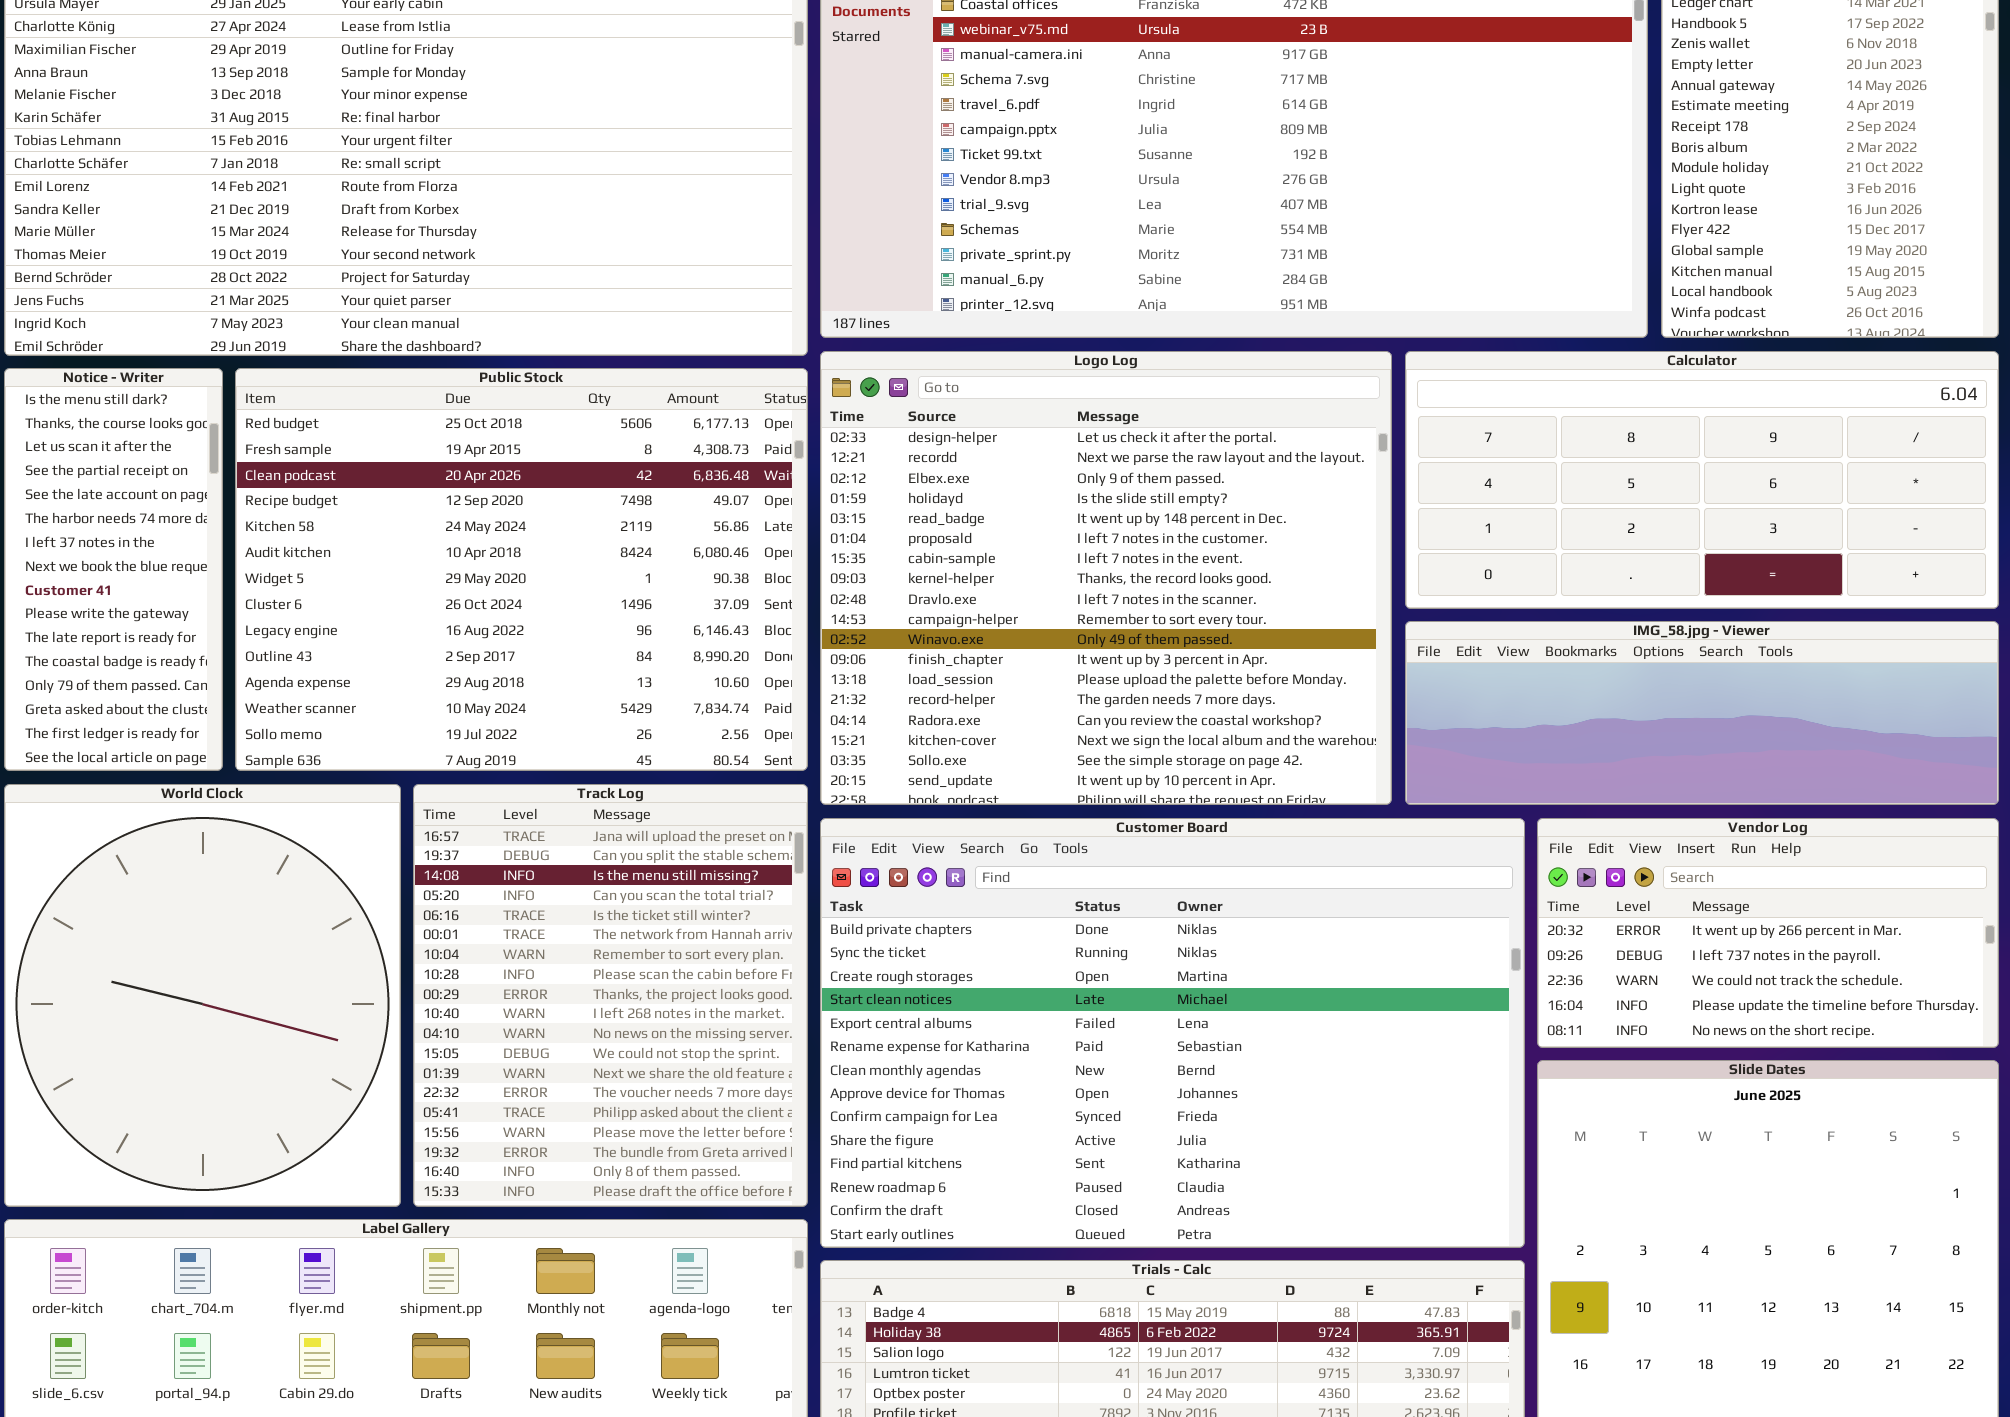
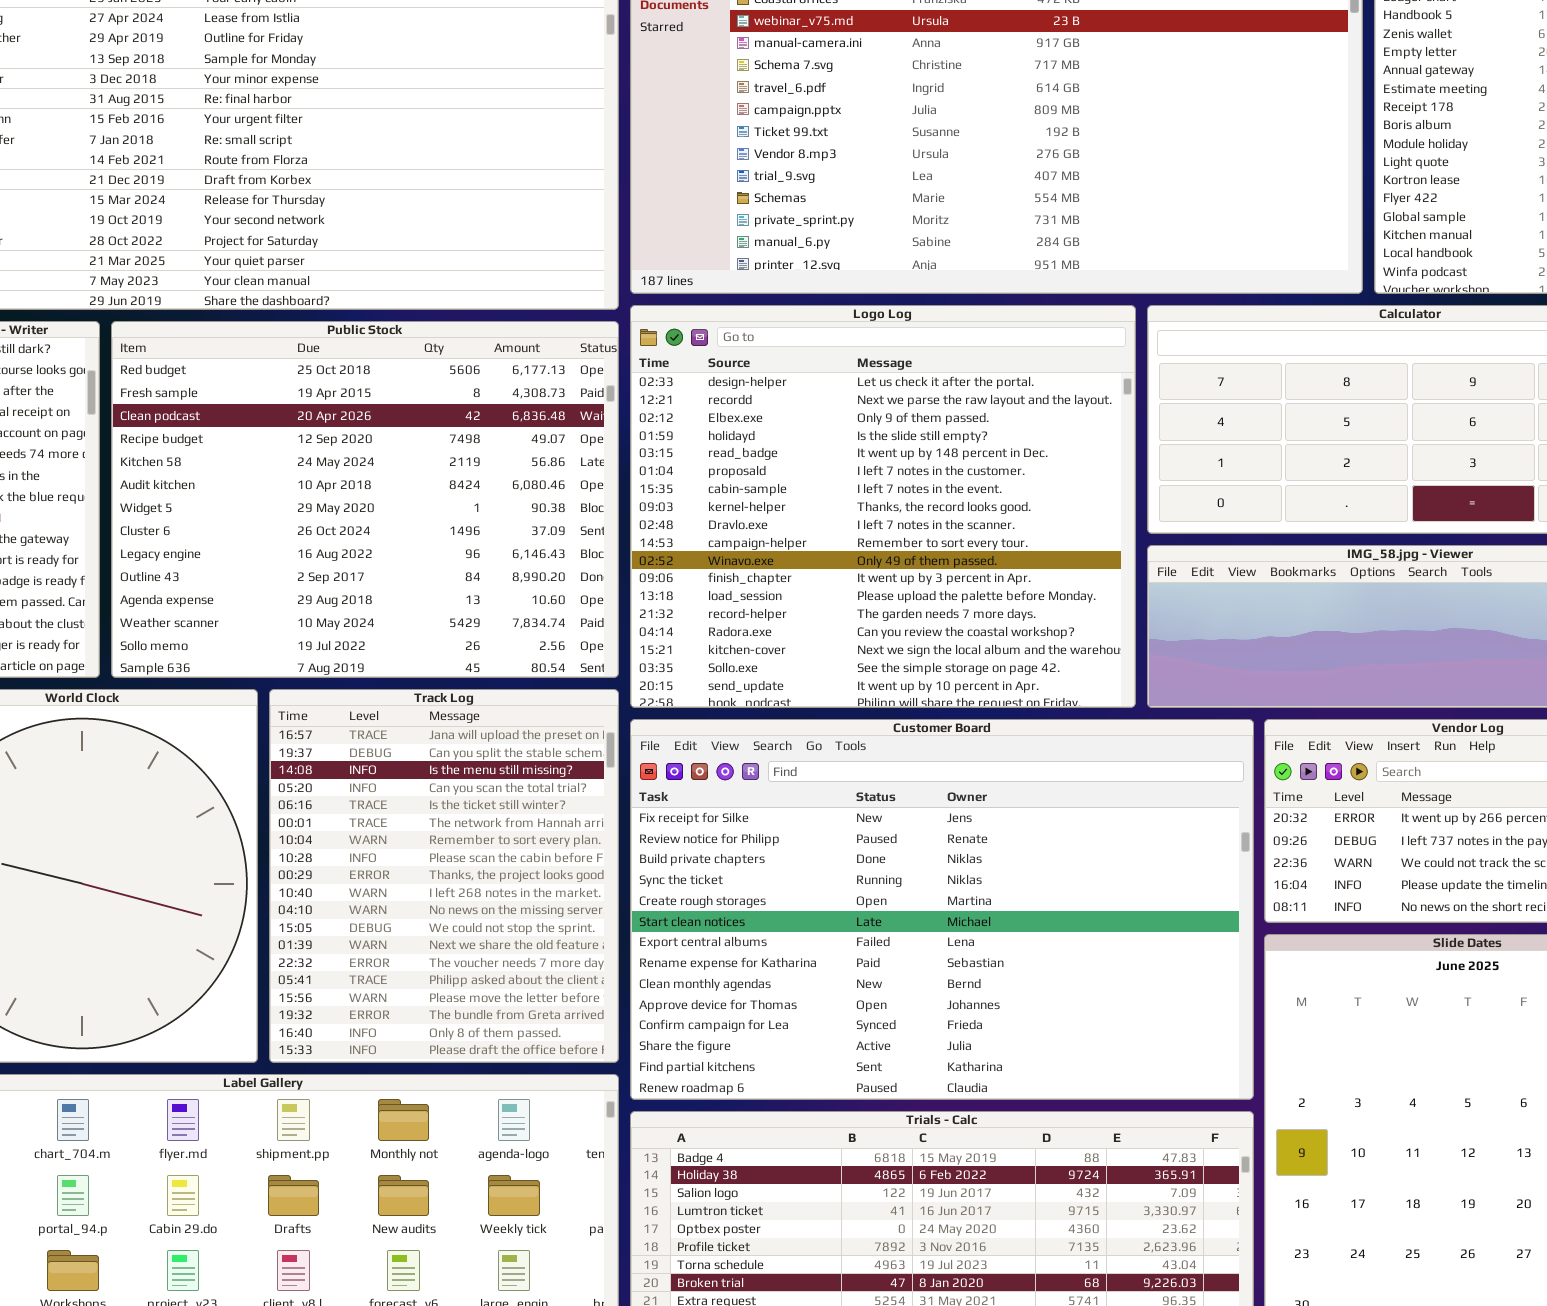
Customer Board: [820,818,1525,1248] -> [630,719,1254,1100], scrolled up 2 rows

